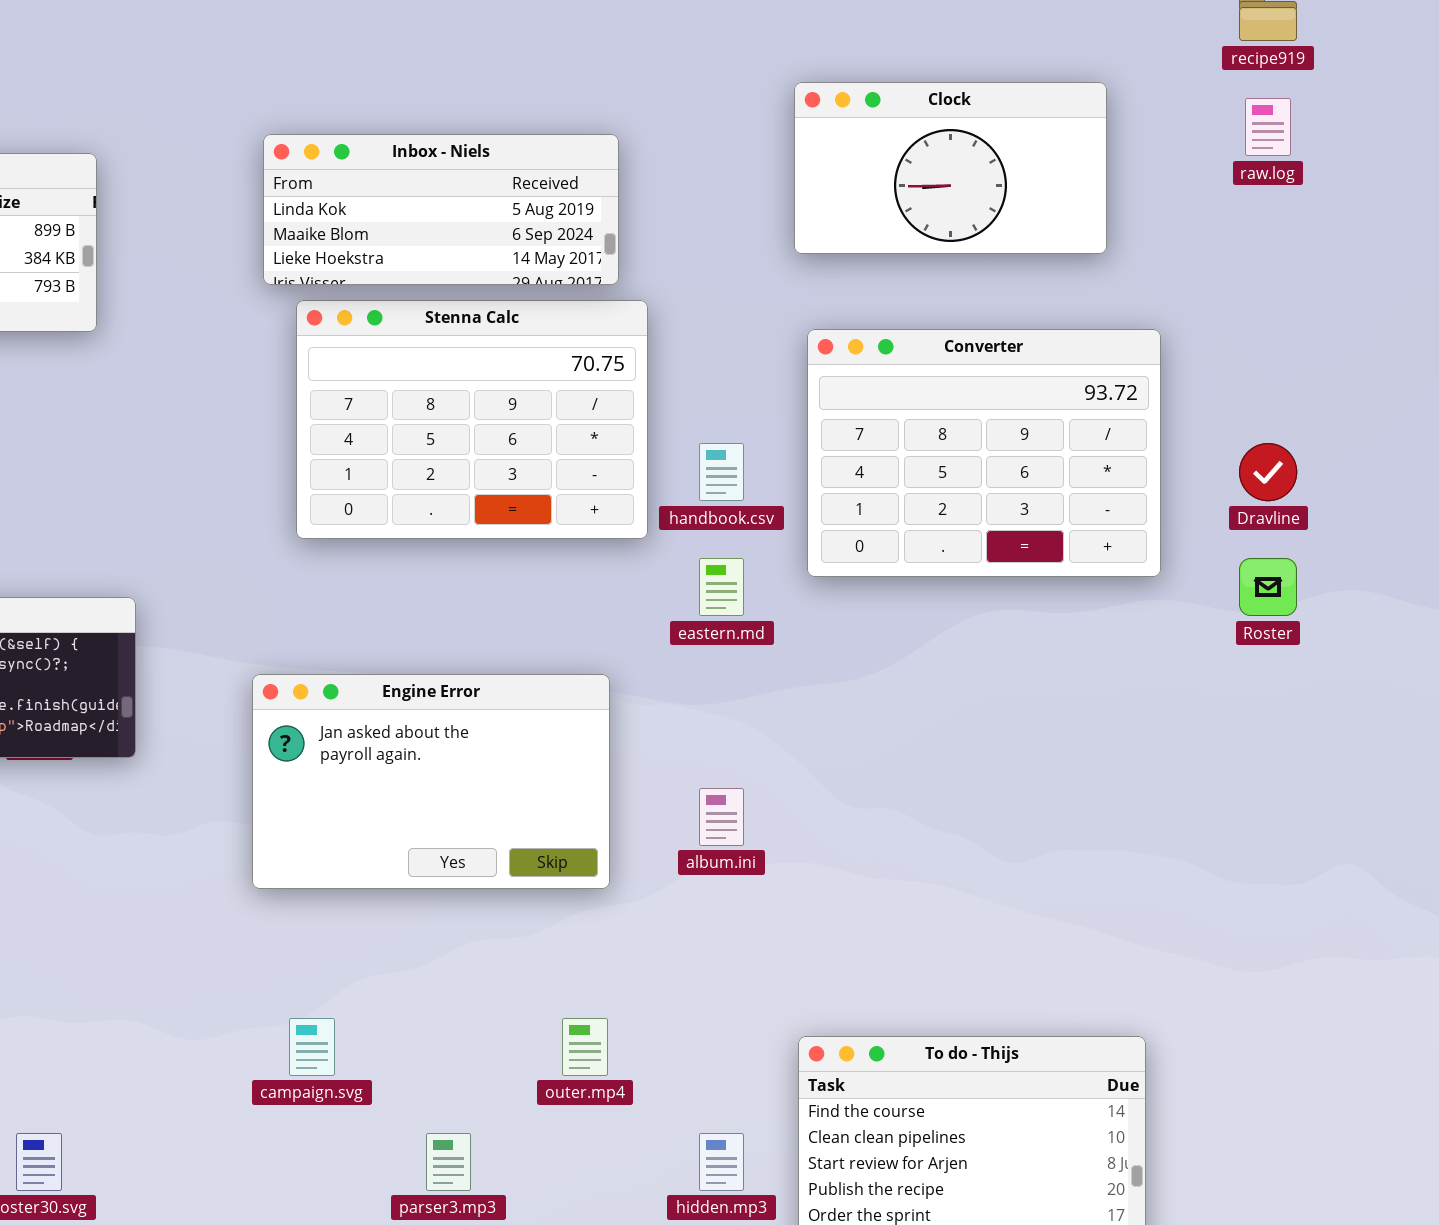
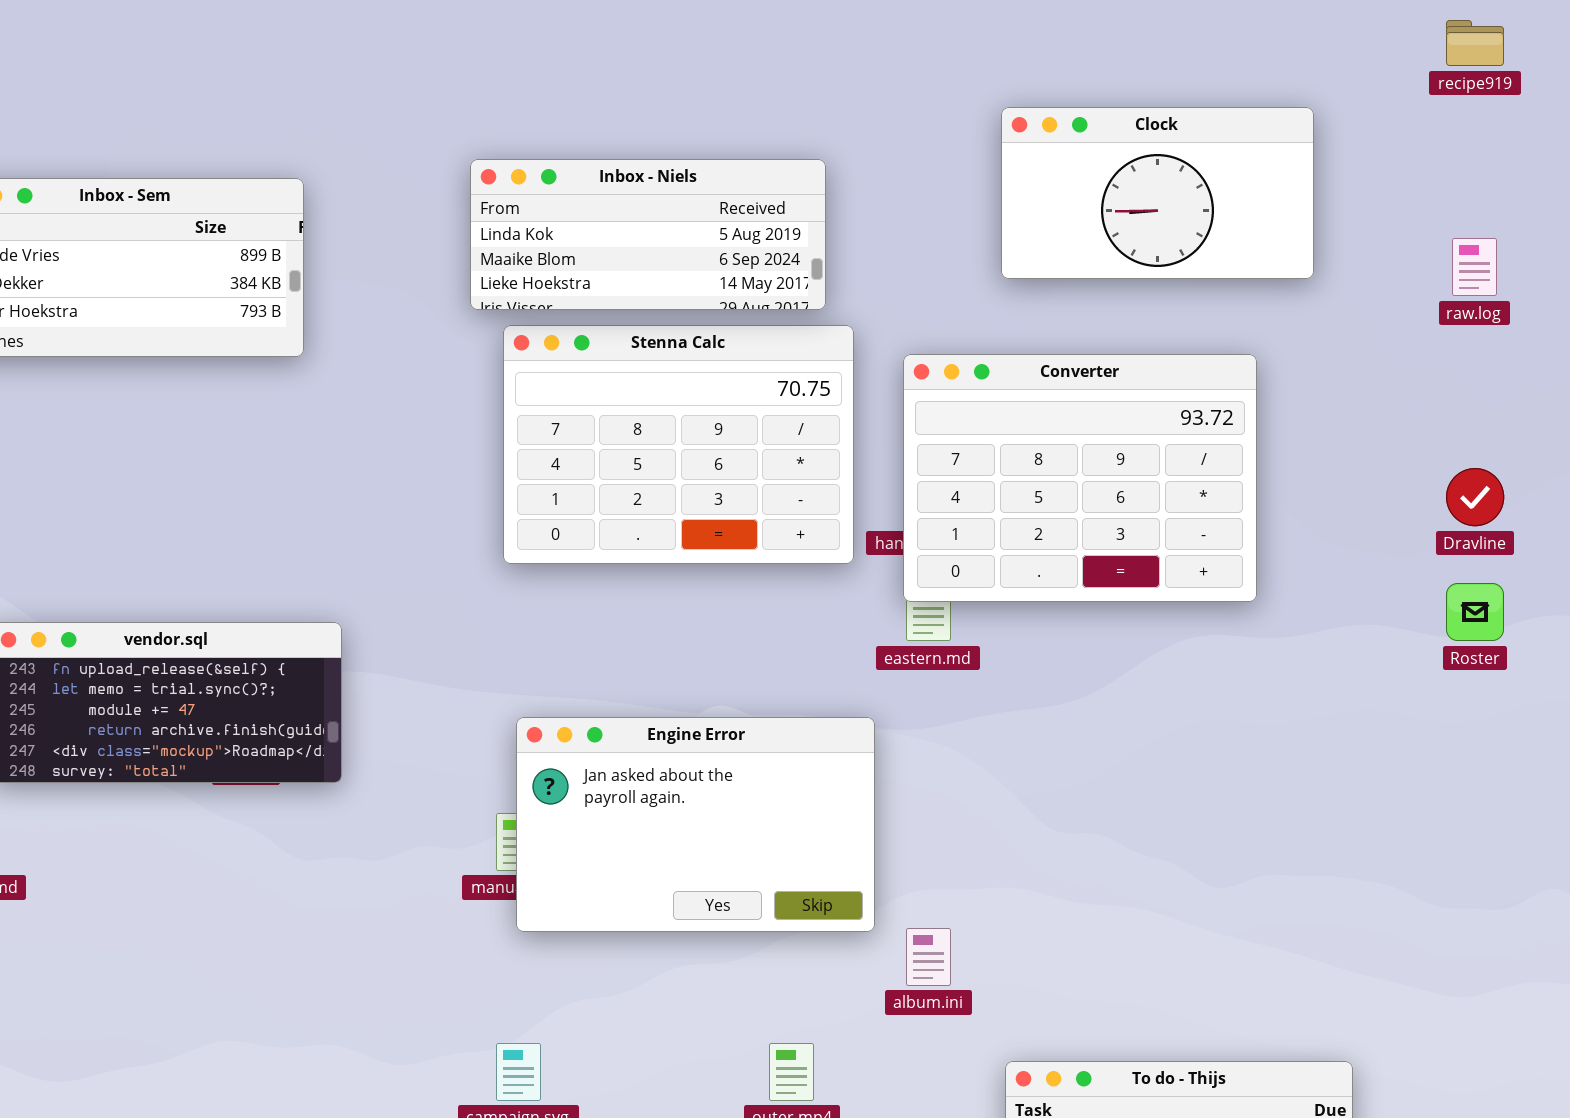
raw.log: [1245,98,1291,156] -> [1452,238,1497,296], moved
Converter: [807,329,1161,577] -> [903,354,1257,602], moved
Engine Error: [252,674,610,889] -> [516,717,875,932], moved
album.ini: [699,788,744,846] -> [906,928,951,986], moved

